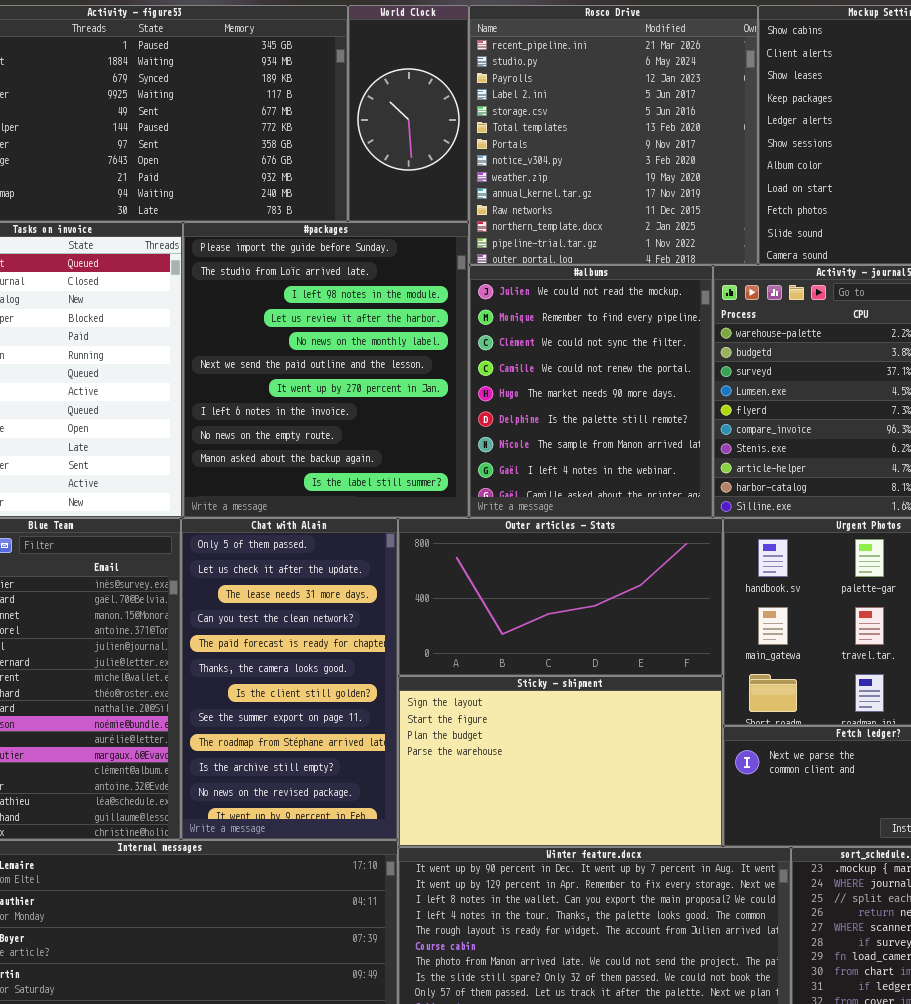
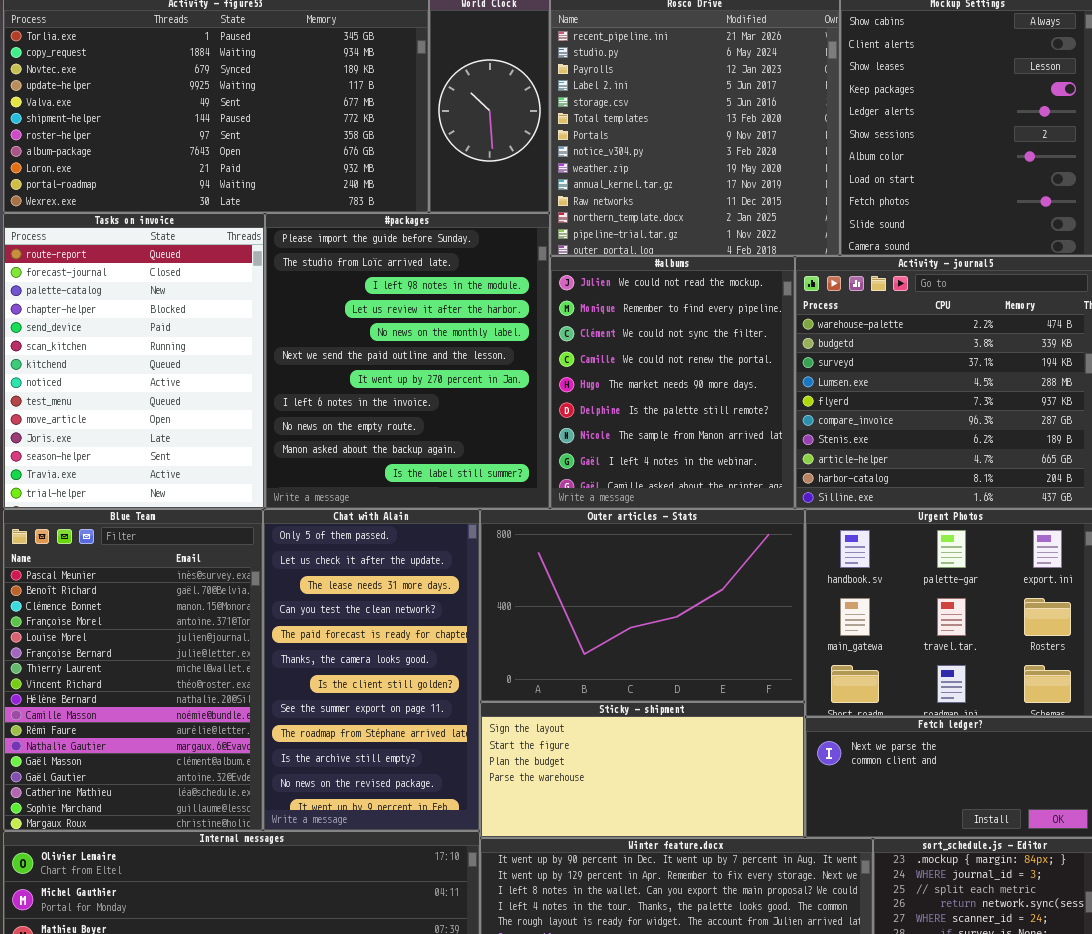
Outer articles - Stats: [398,518,723,676] -> [480,509,805,702], resized
Sticky - shipment: [398,676,723,847] -> [480,702,805,838], resized

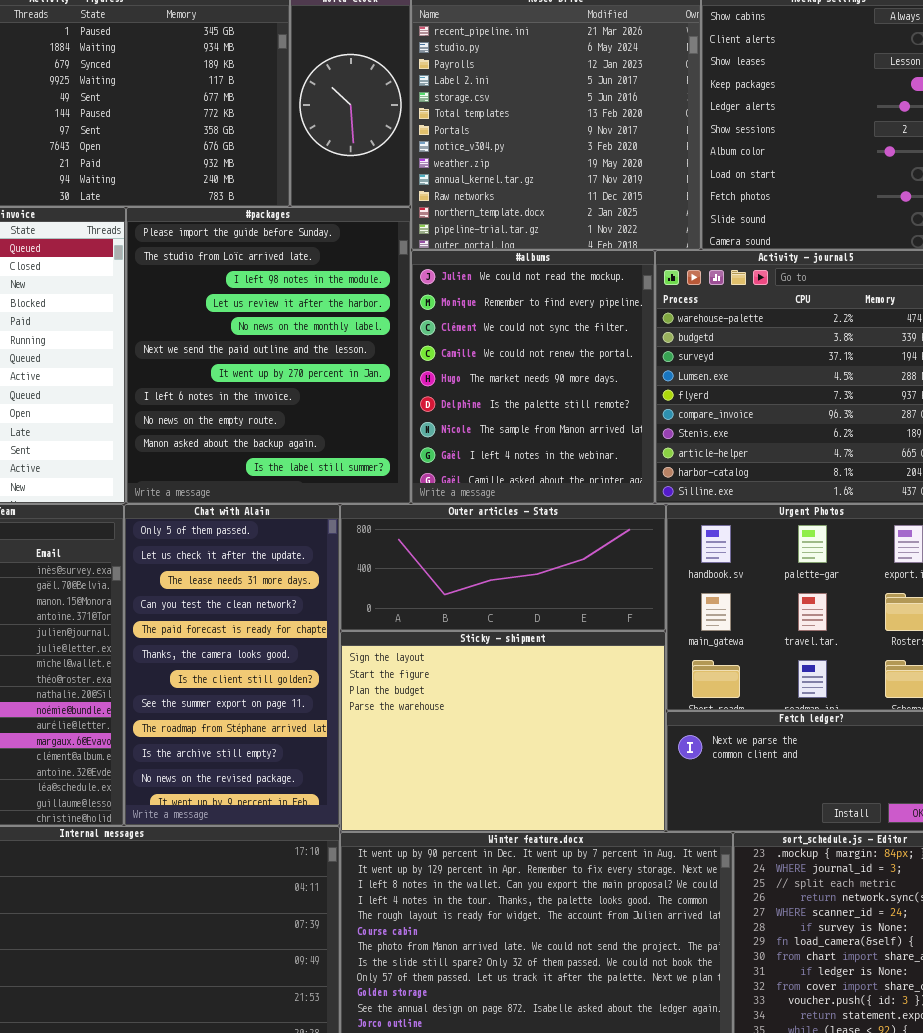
Outer articles - Stats: [480,509,805,702] -> [340,504,666,631], resized
Sticky - shipment: [480,702,805,838] -> [340,631,666,832], resized

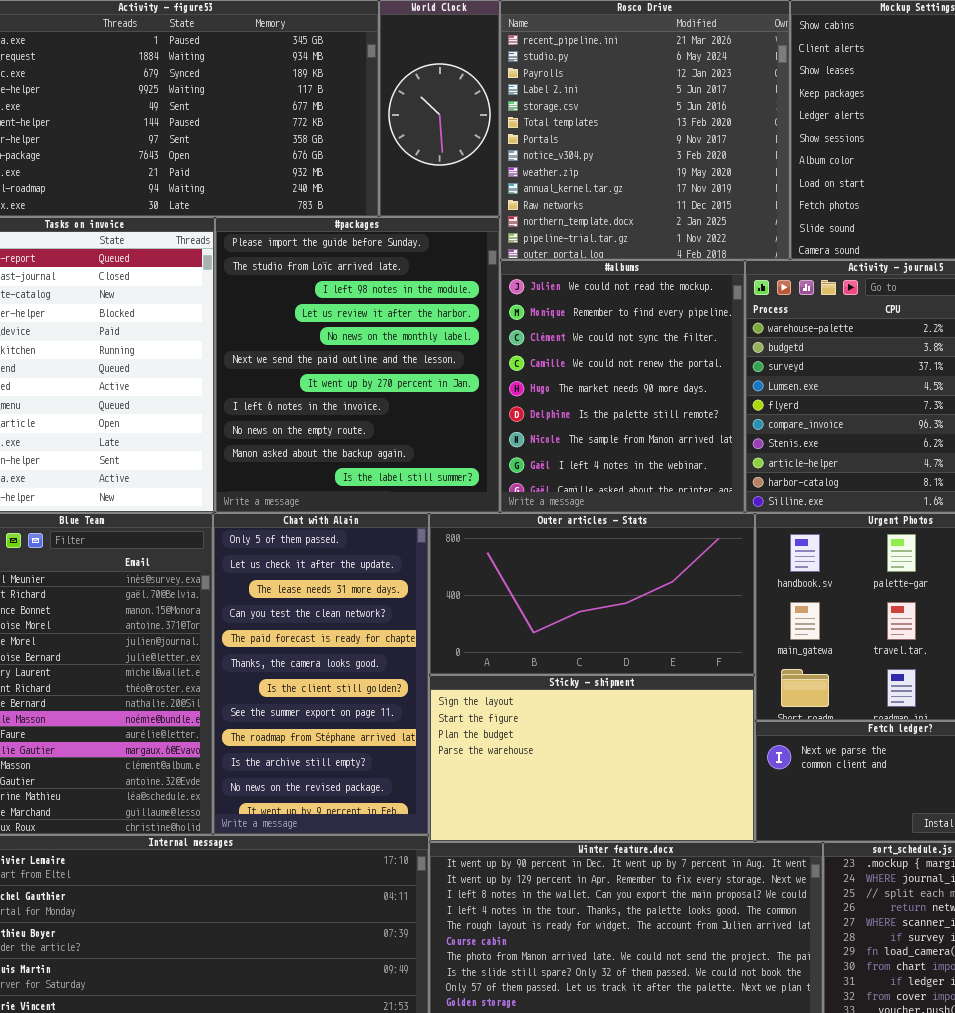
Outer articles - Stats: [340,504,666,631] -> [429,513,755,675], resized
Sticky - shipment: [340,631,666,832] -> [429,675,755,842], resized

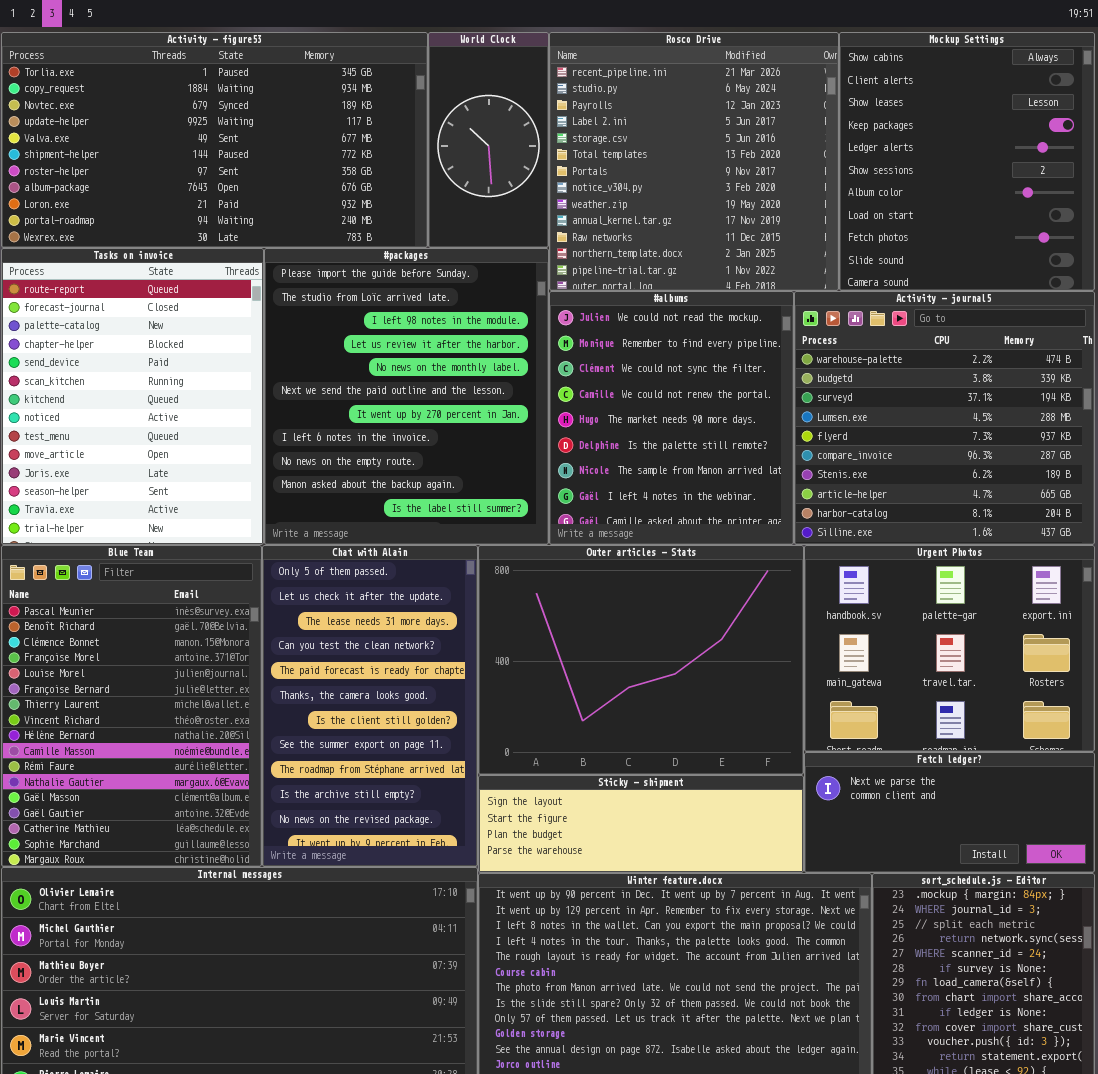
Outer articles - Stats: [429,513,755,675] -> [478,545,804,775], resized
Sticky - shipment: [429,675,755,842] -> [478,775,804,873], resized

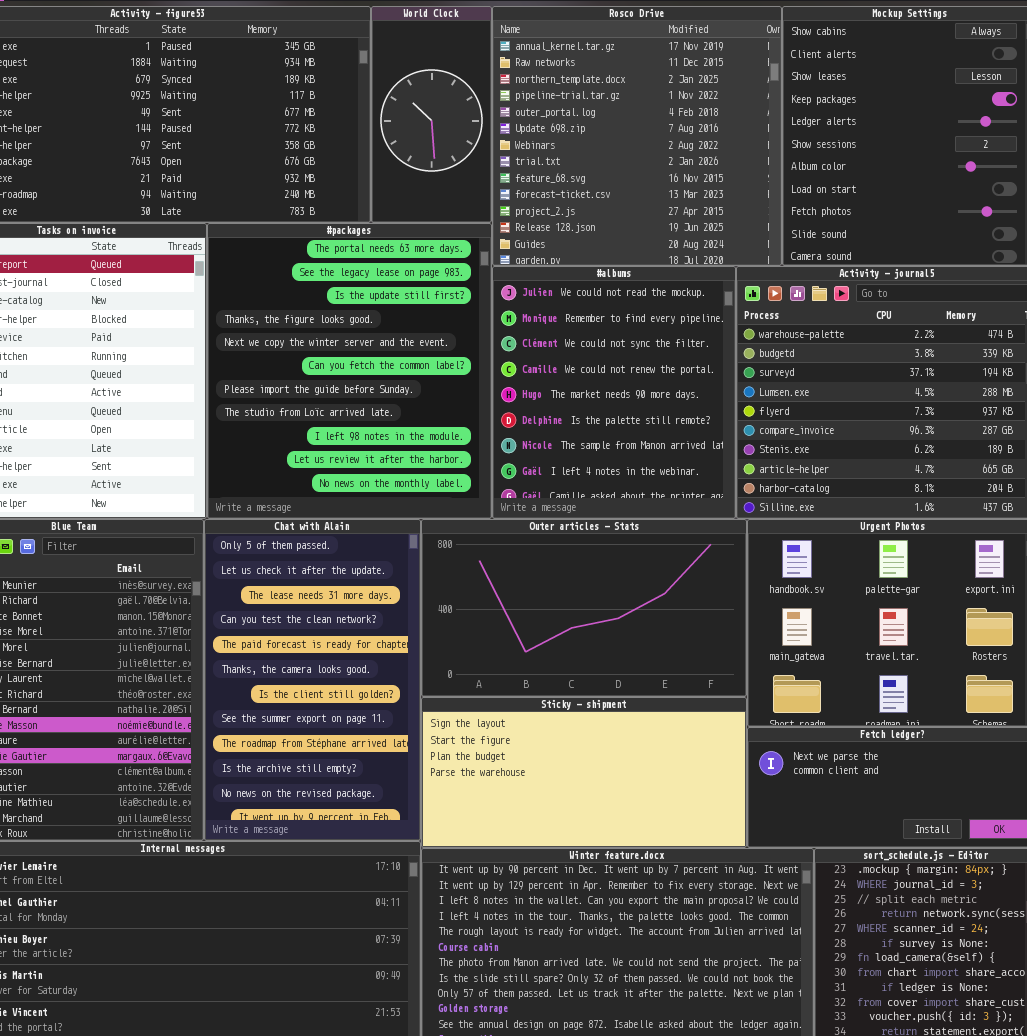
Rosco Drive: [549,32,839,291] -> [492,6,782,266], scrolled down 9 rows
#packages: [264,248,549,545] -> [207,223,492,519], scrolled up 6 rows
Outer articles - Stats: [478,545,804,775] -> [421,519,747,697], resized
Sticky - shipment: [478,775,804,873] -> [421,697,747,848], resized

